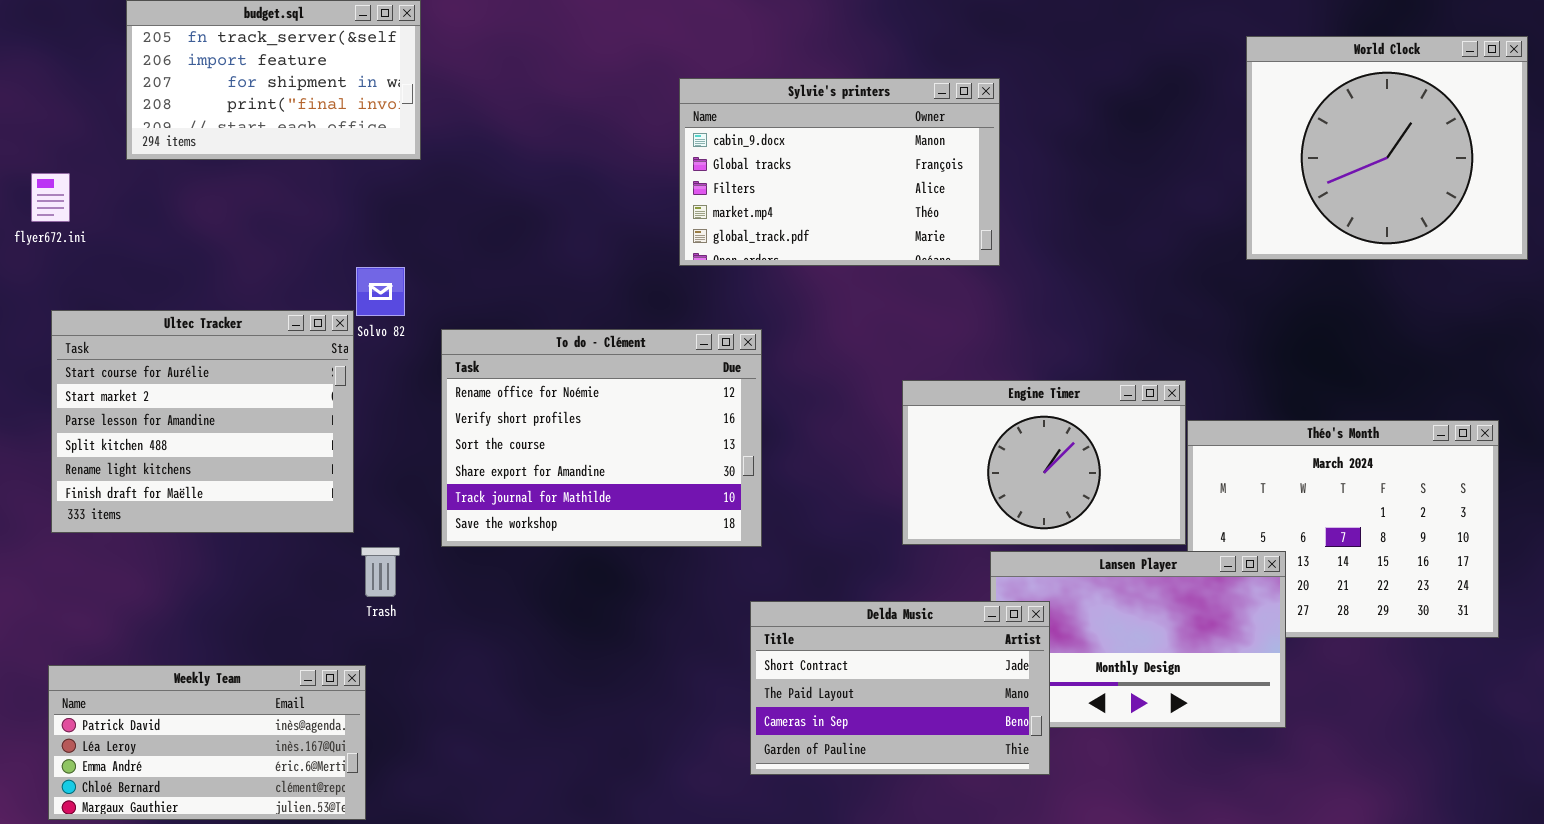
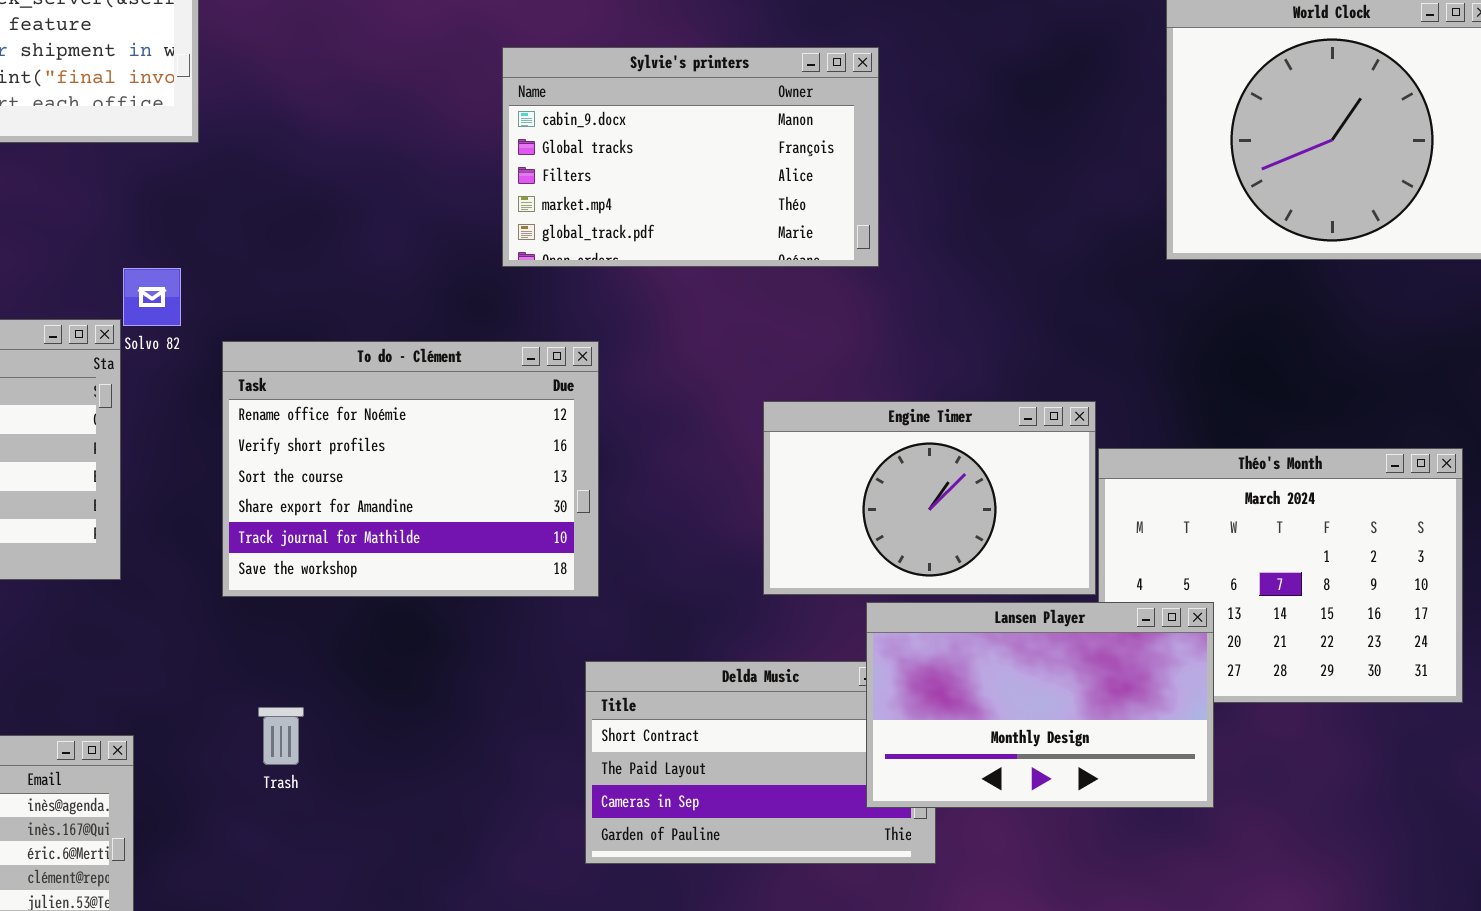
Trash: [361,547,400,597] -> [258,707,304,765], moved
Lansen Player: [990,551,1286,728] -> [866,602,1214,808], raised

